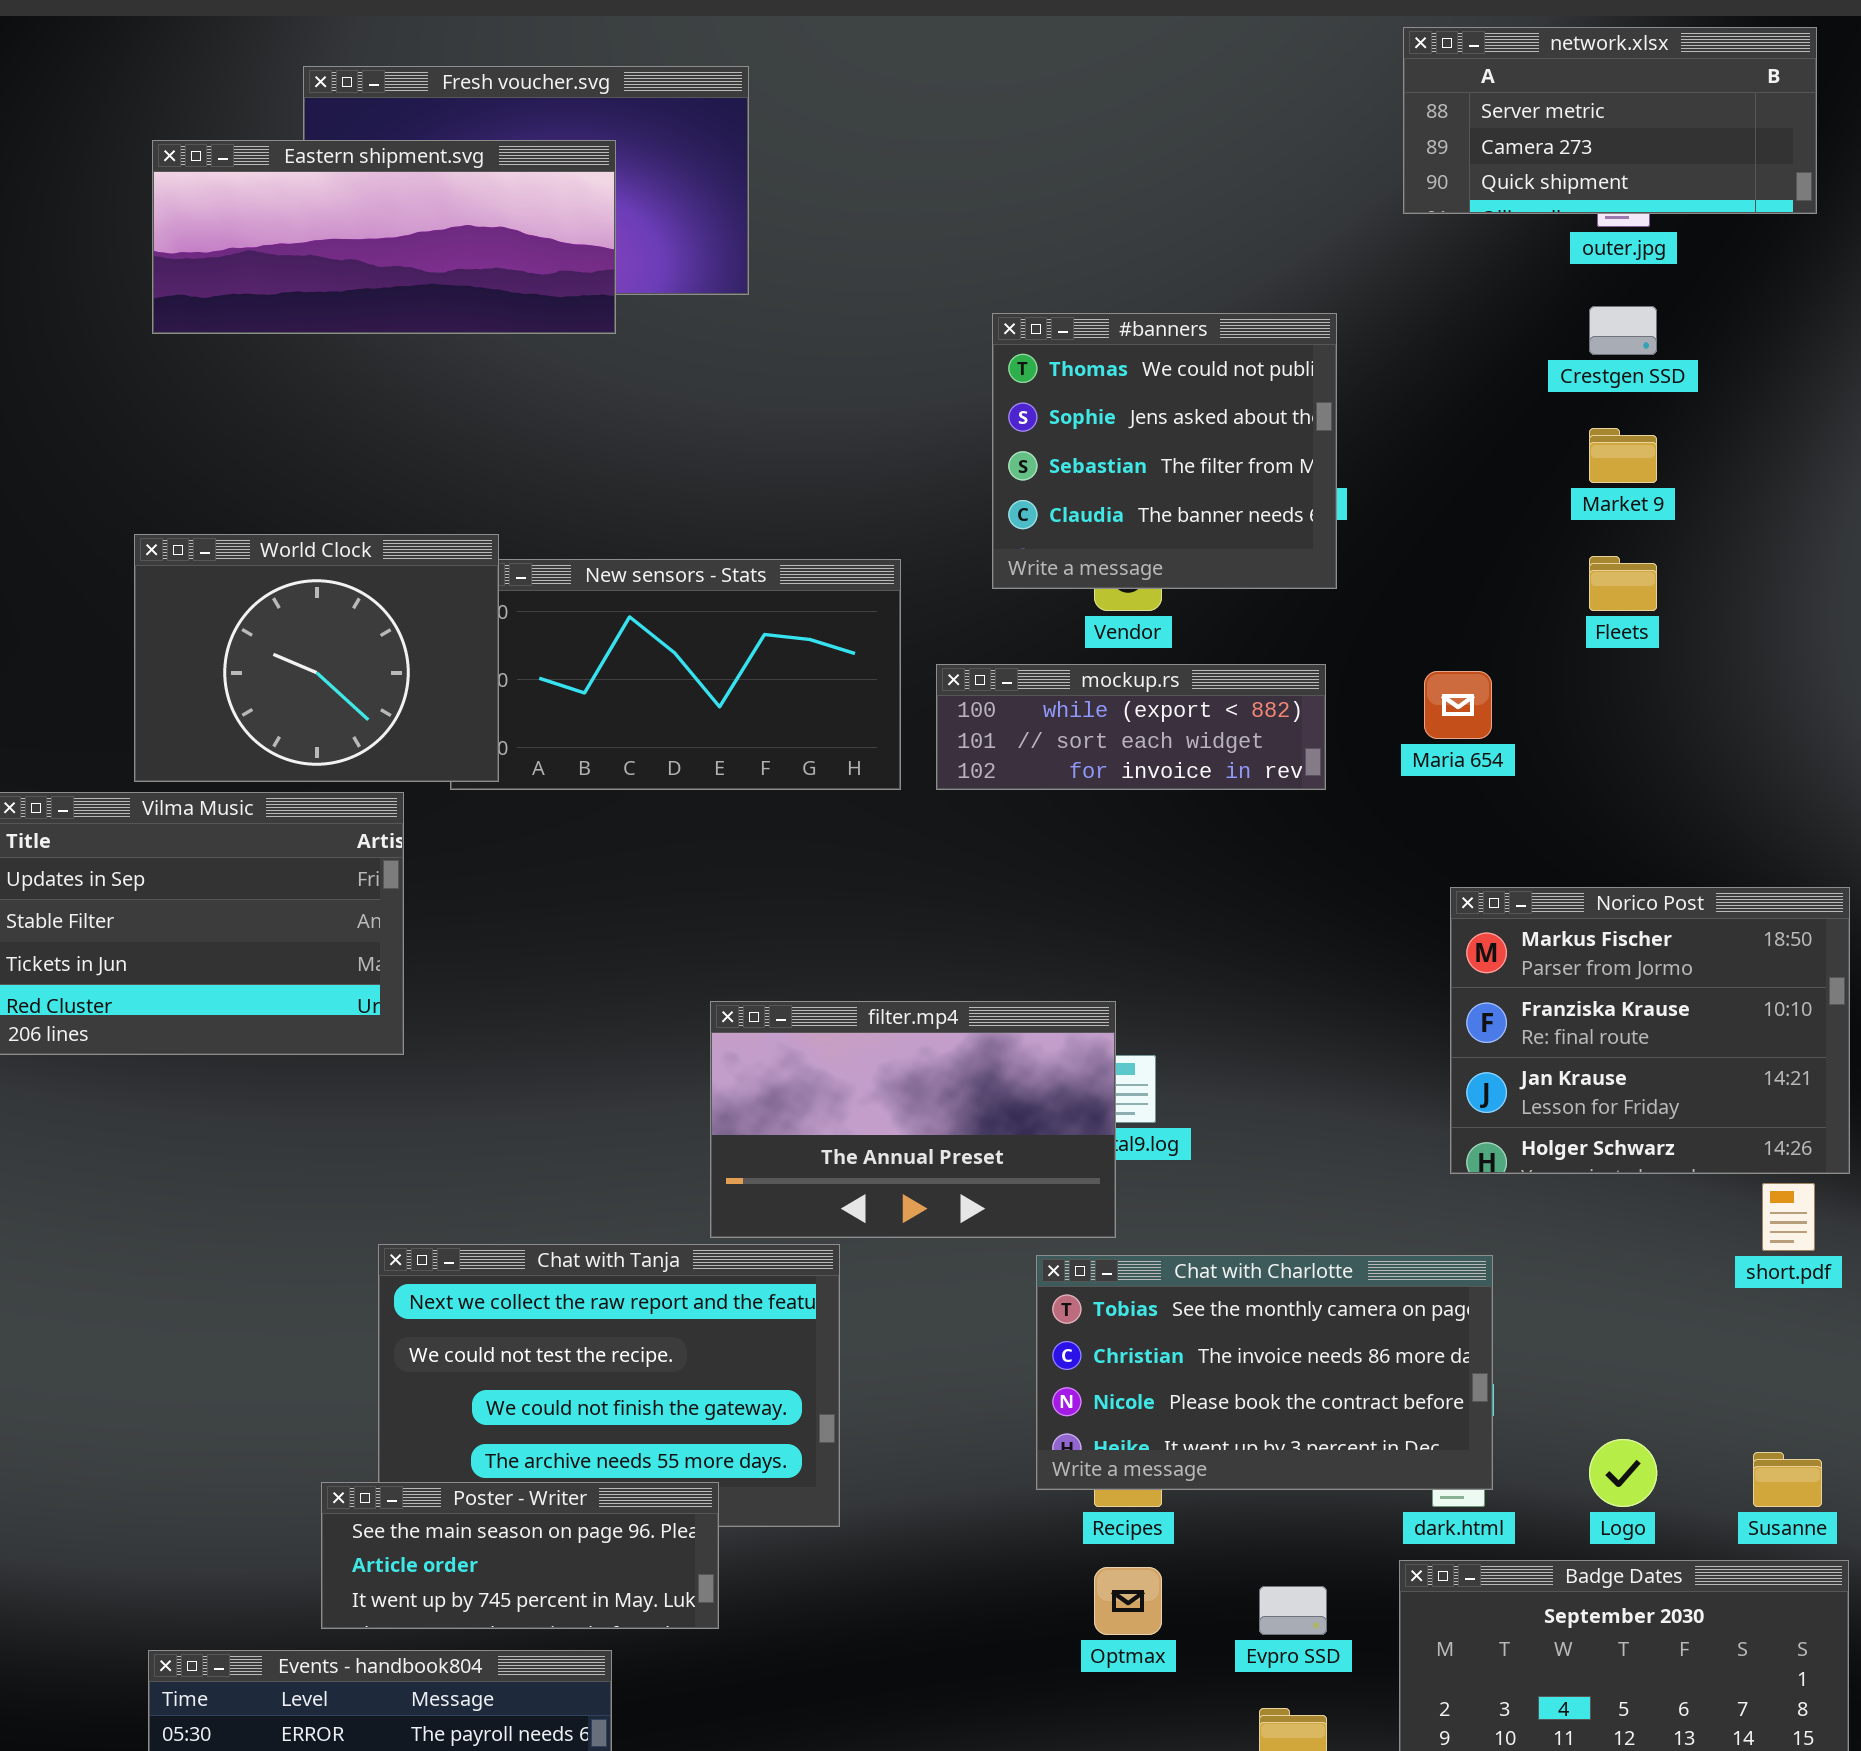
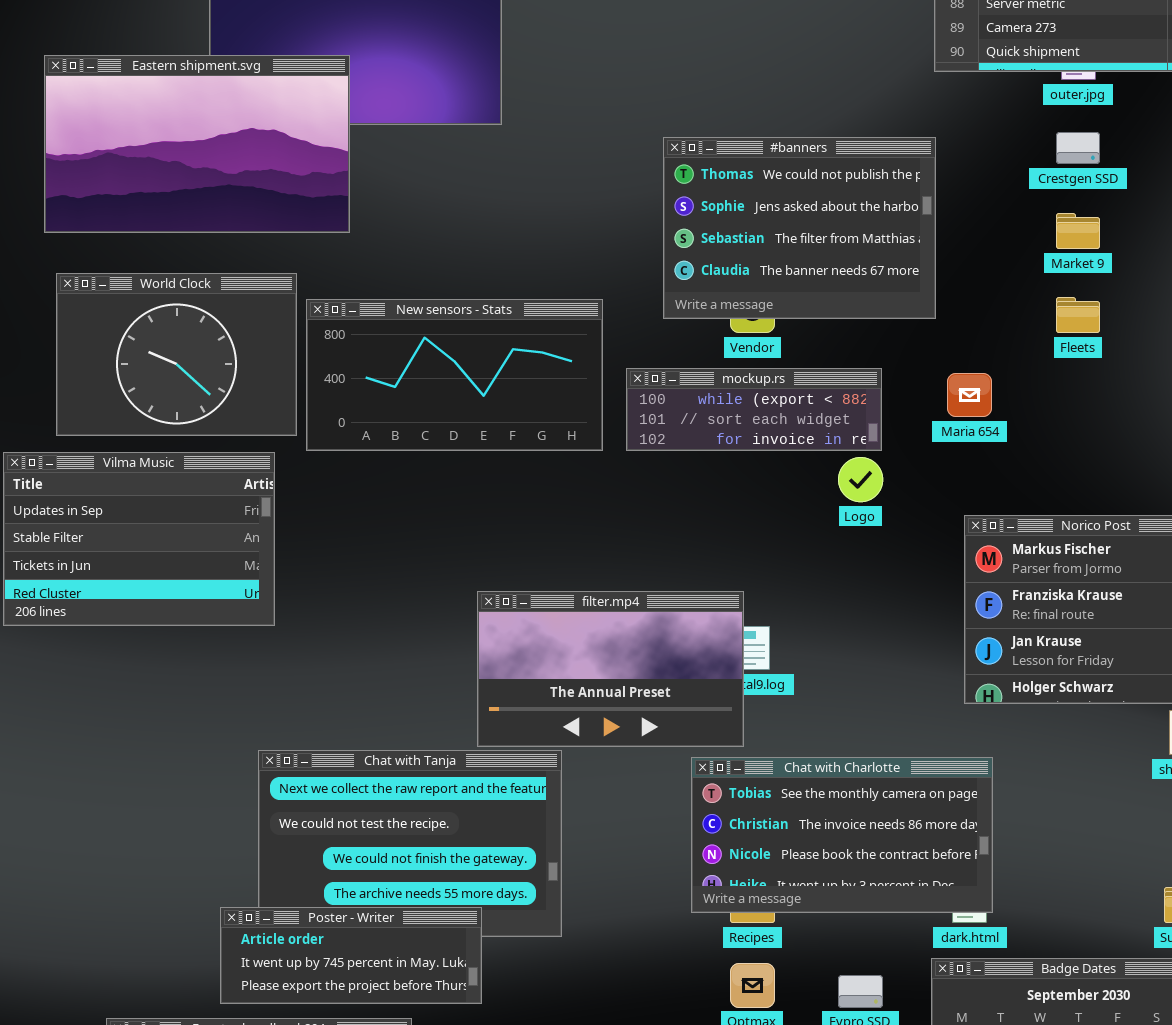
Eastern shipment.svg: [152,140,616,334] -> [44,55,350,233], moved, resized
#banners: [992,313,1337,589] -> [663,137,936,319], resized
World Clock: [134,534,499,782] -> [56,273,297,436], moved
Logo: [1589,1439,1657,1507] -> [838,457,883,502], moved
Poster - Writer: [321,1482,719,1629] -> [220,907,482,1004], scrolled down 1 row

